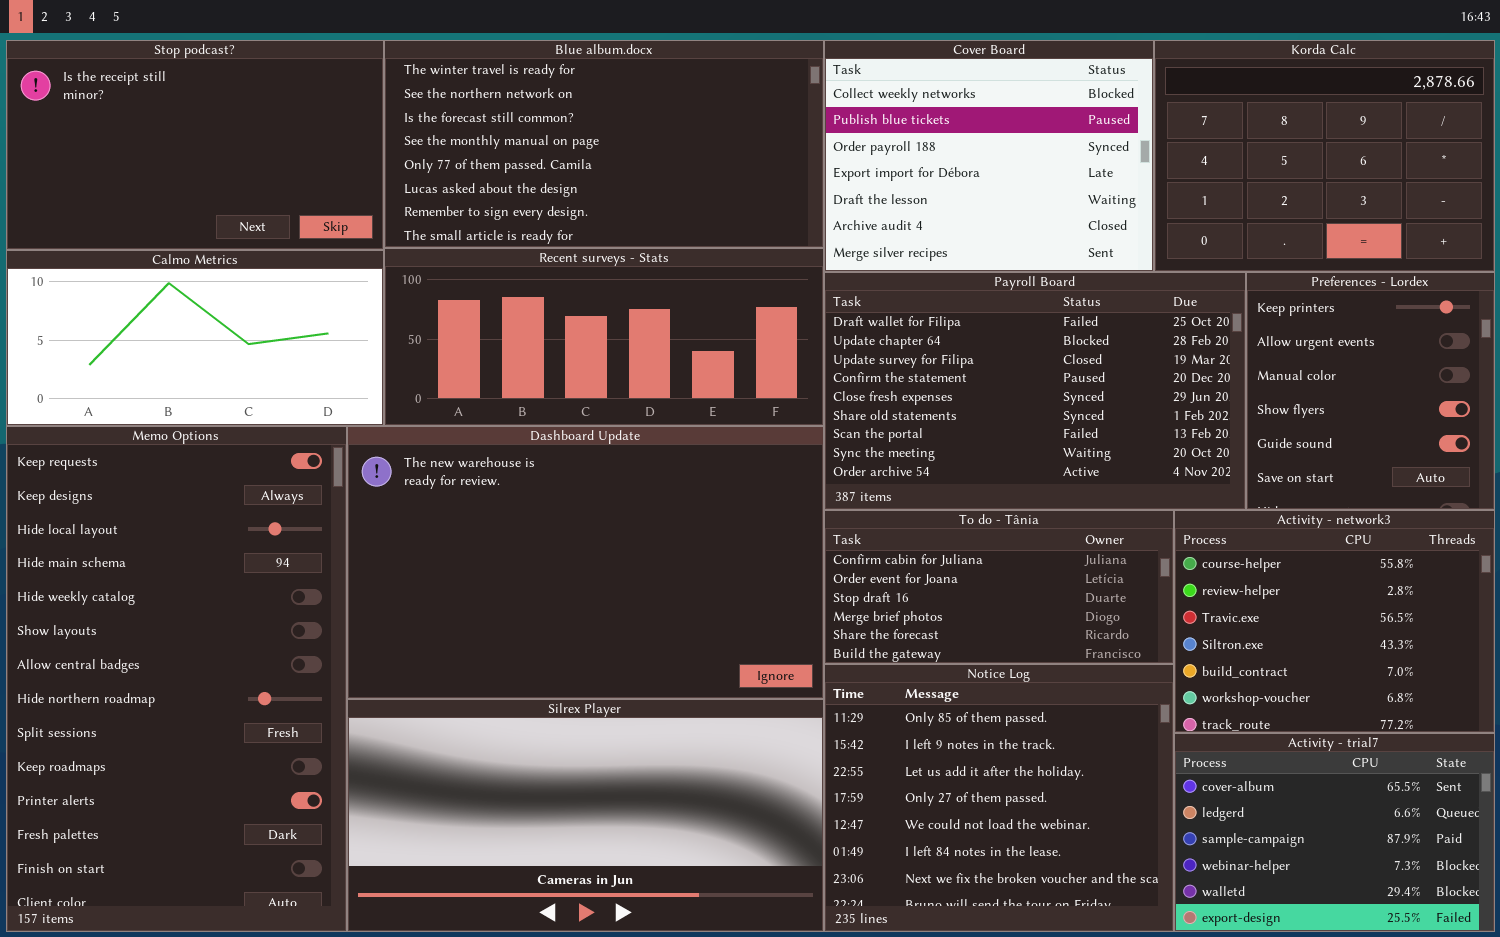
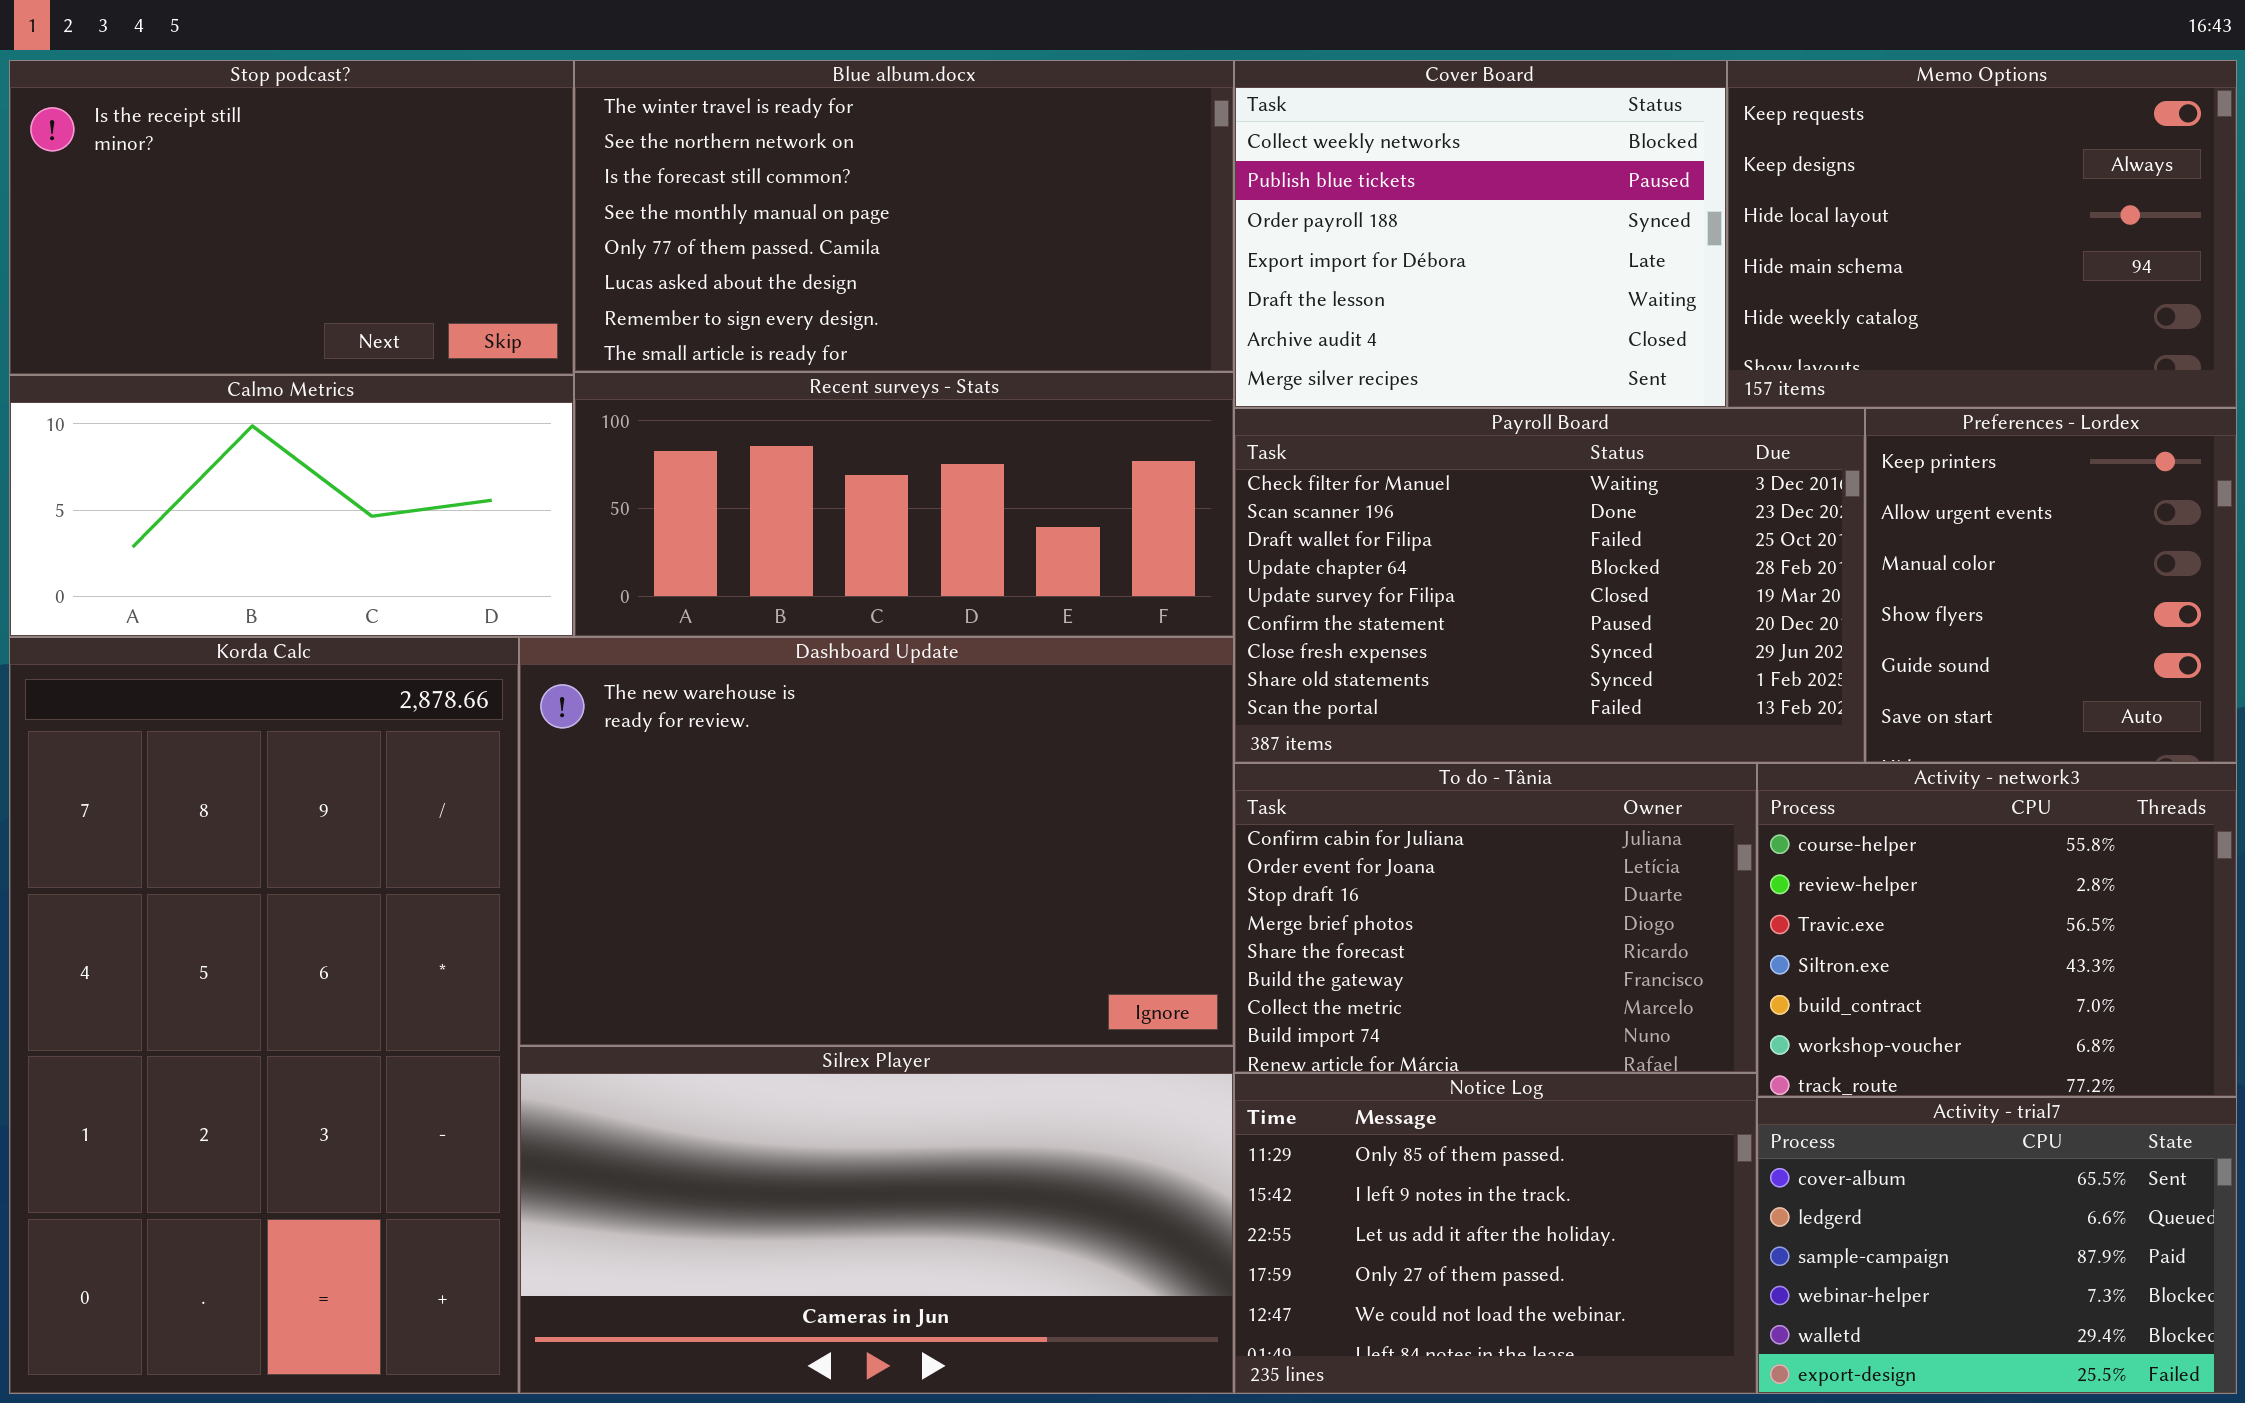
Korda Calc: [1154,40,1495,272] -> [9,637,519,1394], moved, resized
Payroll Board: [824,272,1246,510] -> [1234,408,1865,763], scrolled up 2 rows
Memo Options: [6,426,347,932] -> [1727,60,2237,408], moved, resized
To do - Tânia: [824,510,1174,664] -> [1234,763,1757,1073], resized
Notice Log: [824,664,1174,932] -> [1234,1073,1757,1394], resized

